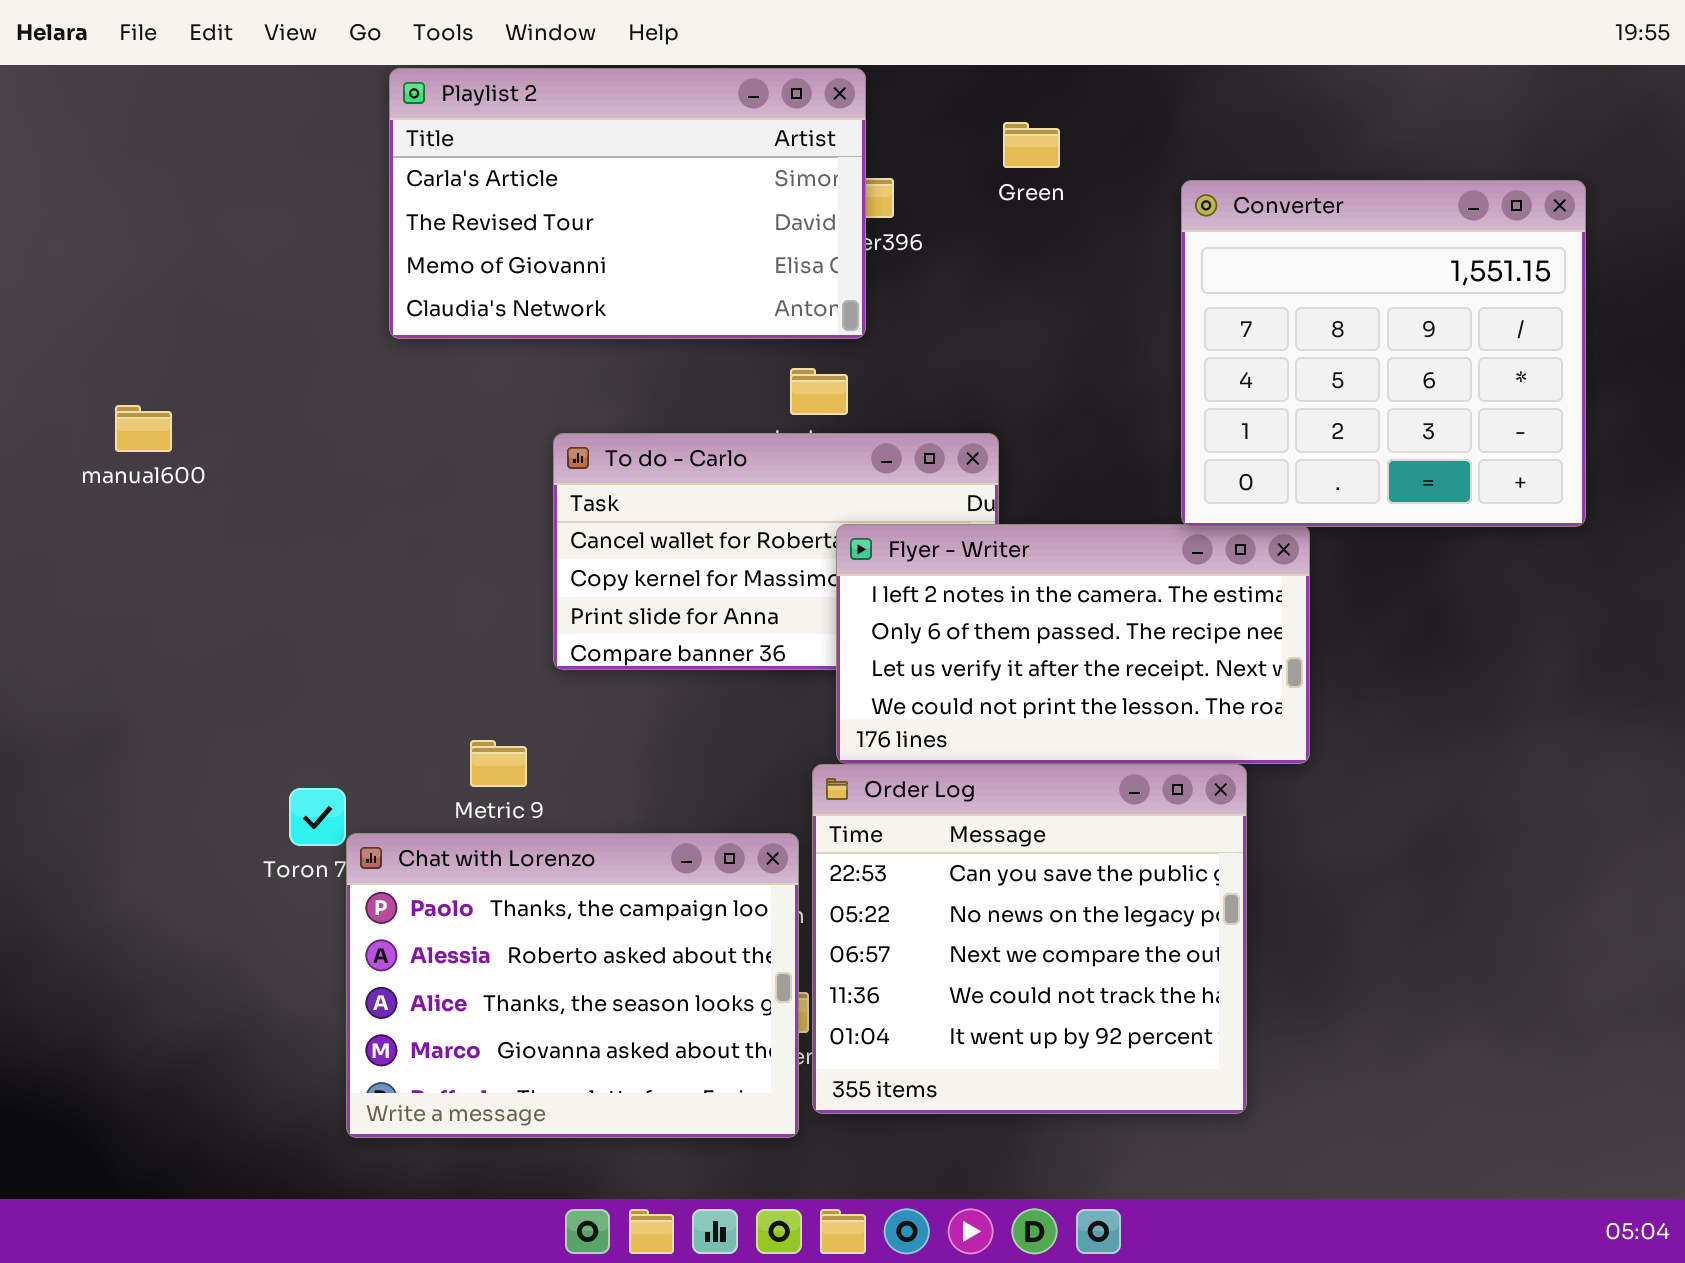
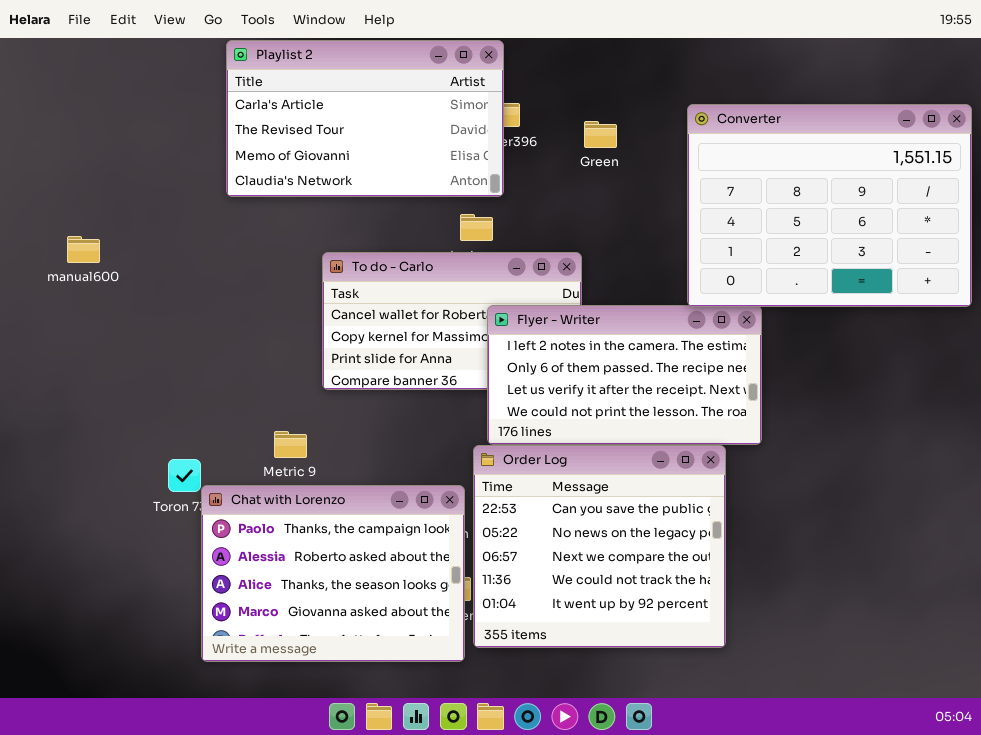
Green: [1003,122,1060,168] -> [584,121,617,148], moved
Converter: [1181,180,1586,527] -> [687,104,972,307], resized

